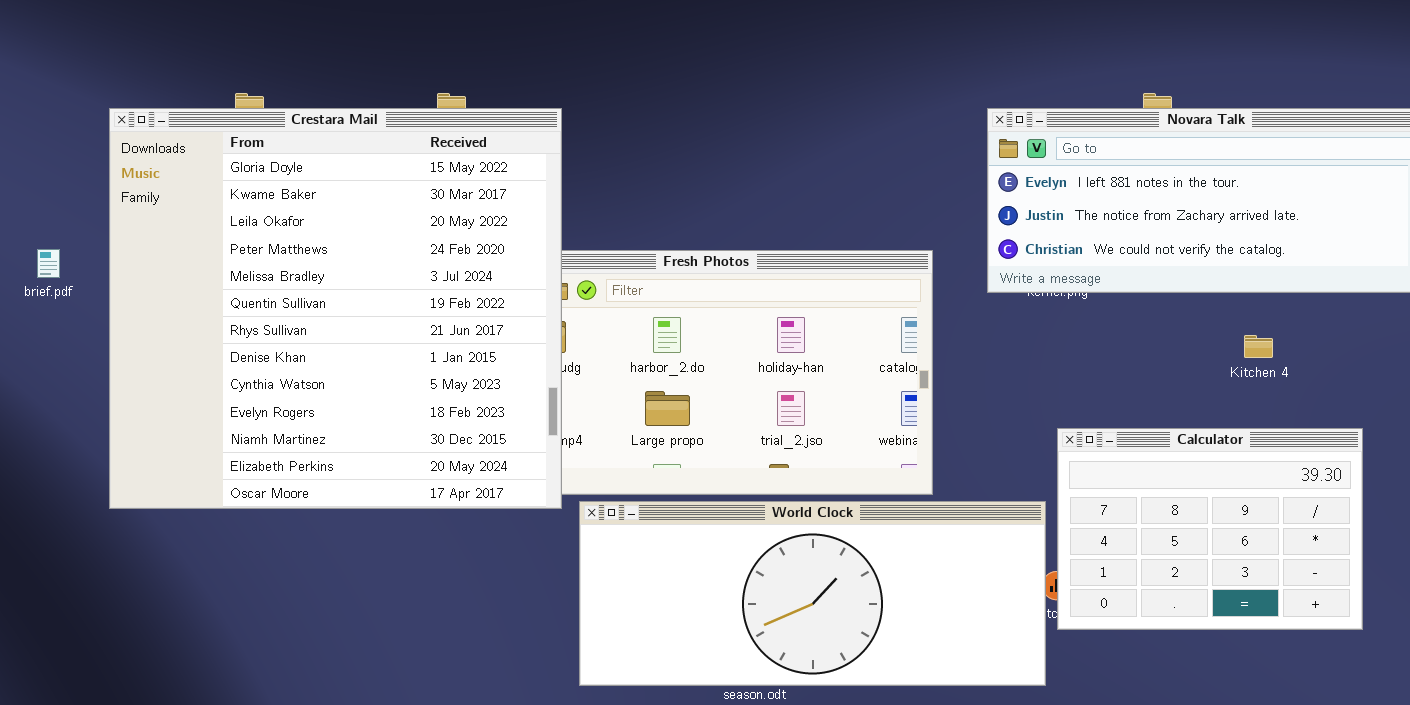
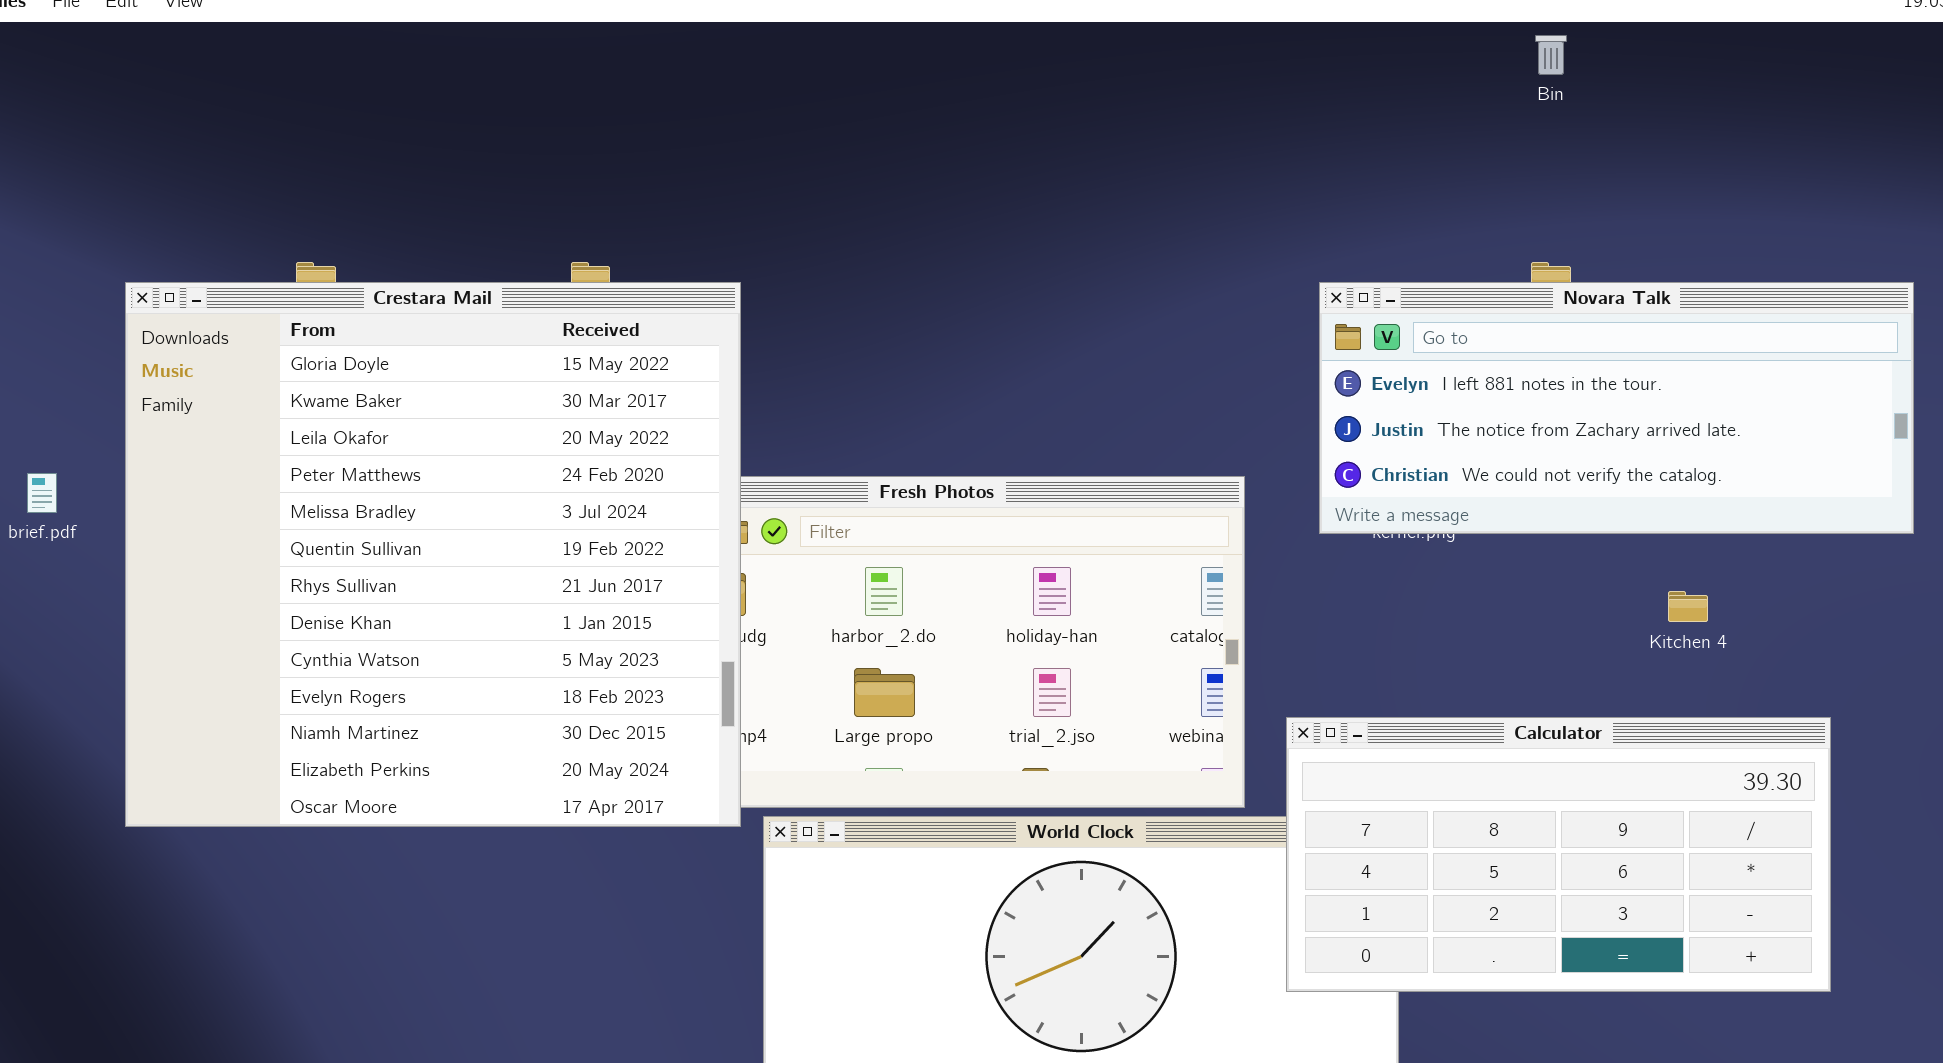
Calculator: [1057,428,1363,630] -> [1286,717,1831,992], resized

